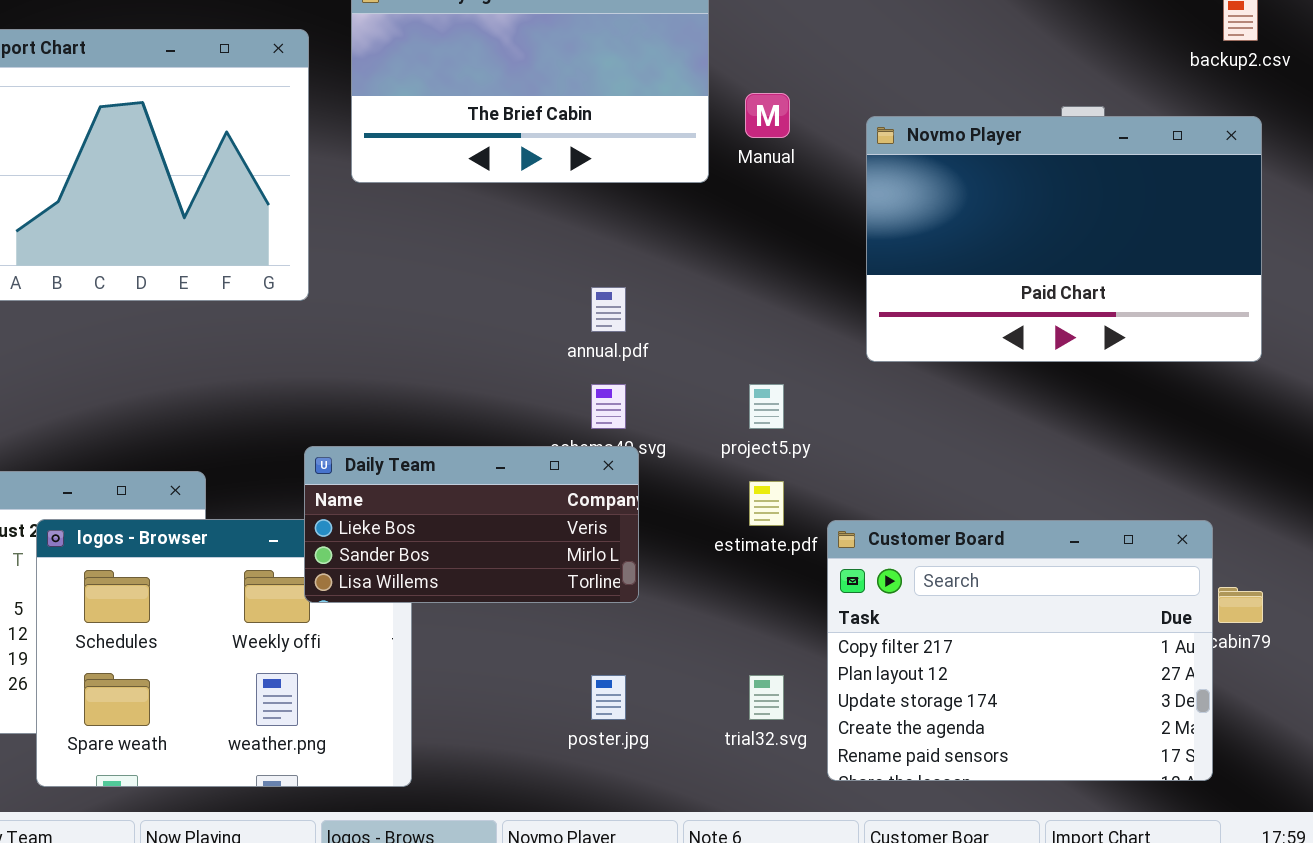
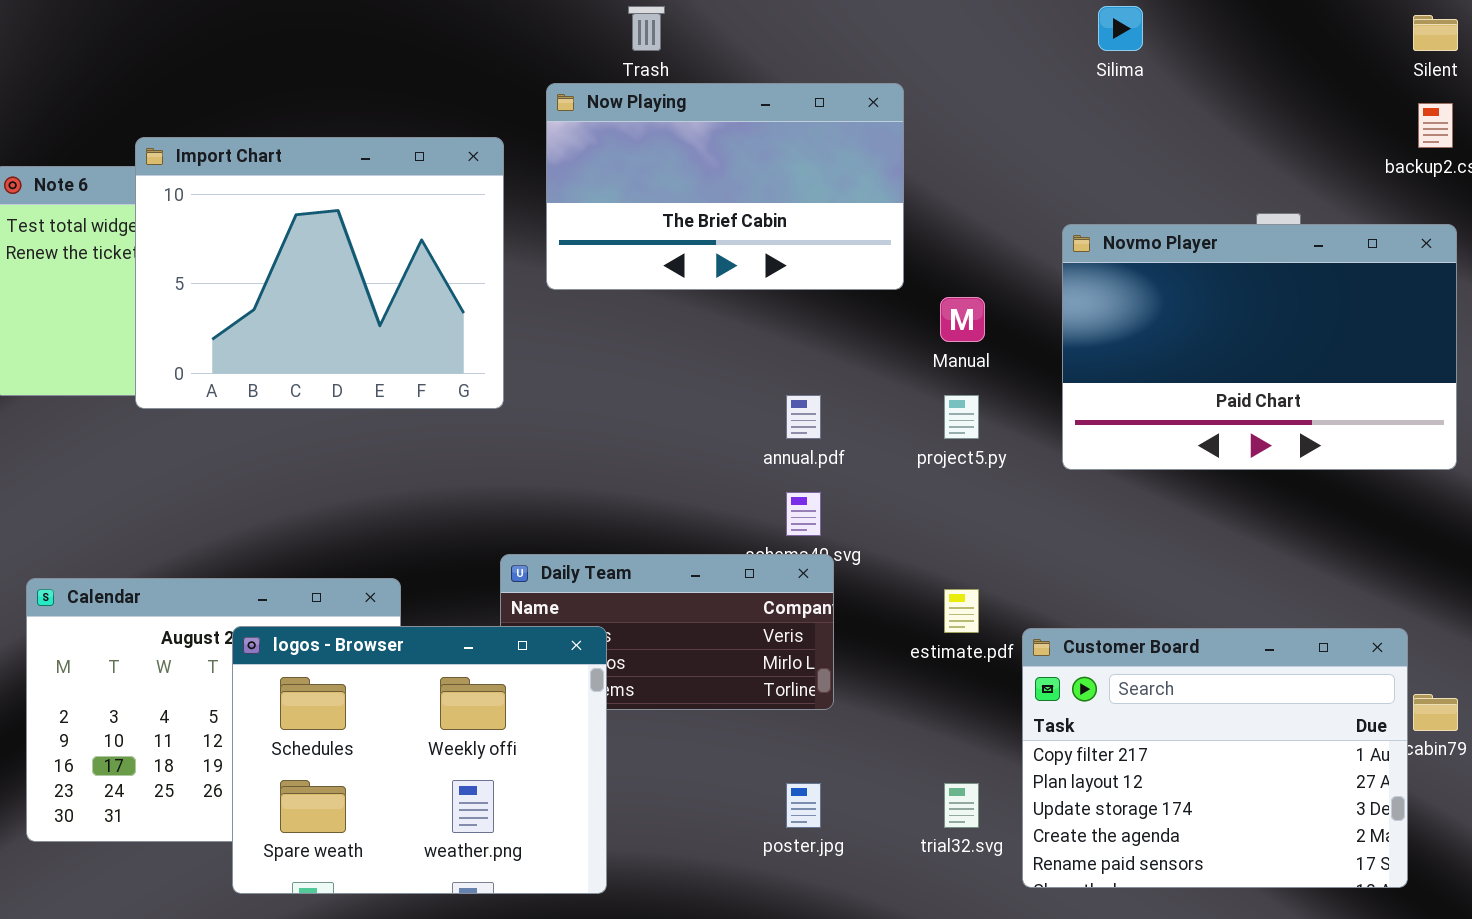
Manual: [745,93,790,138] -> [940,297,985,342], moved
project5.py: [749,384,784,429] -> [944,395,979,439], moved
logos - Browser: [36,519,412,787] -> [232,626,607,894], raised

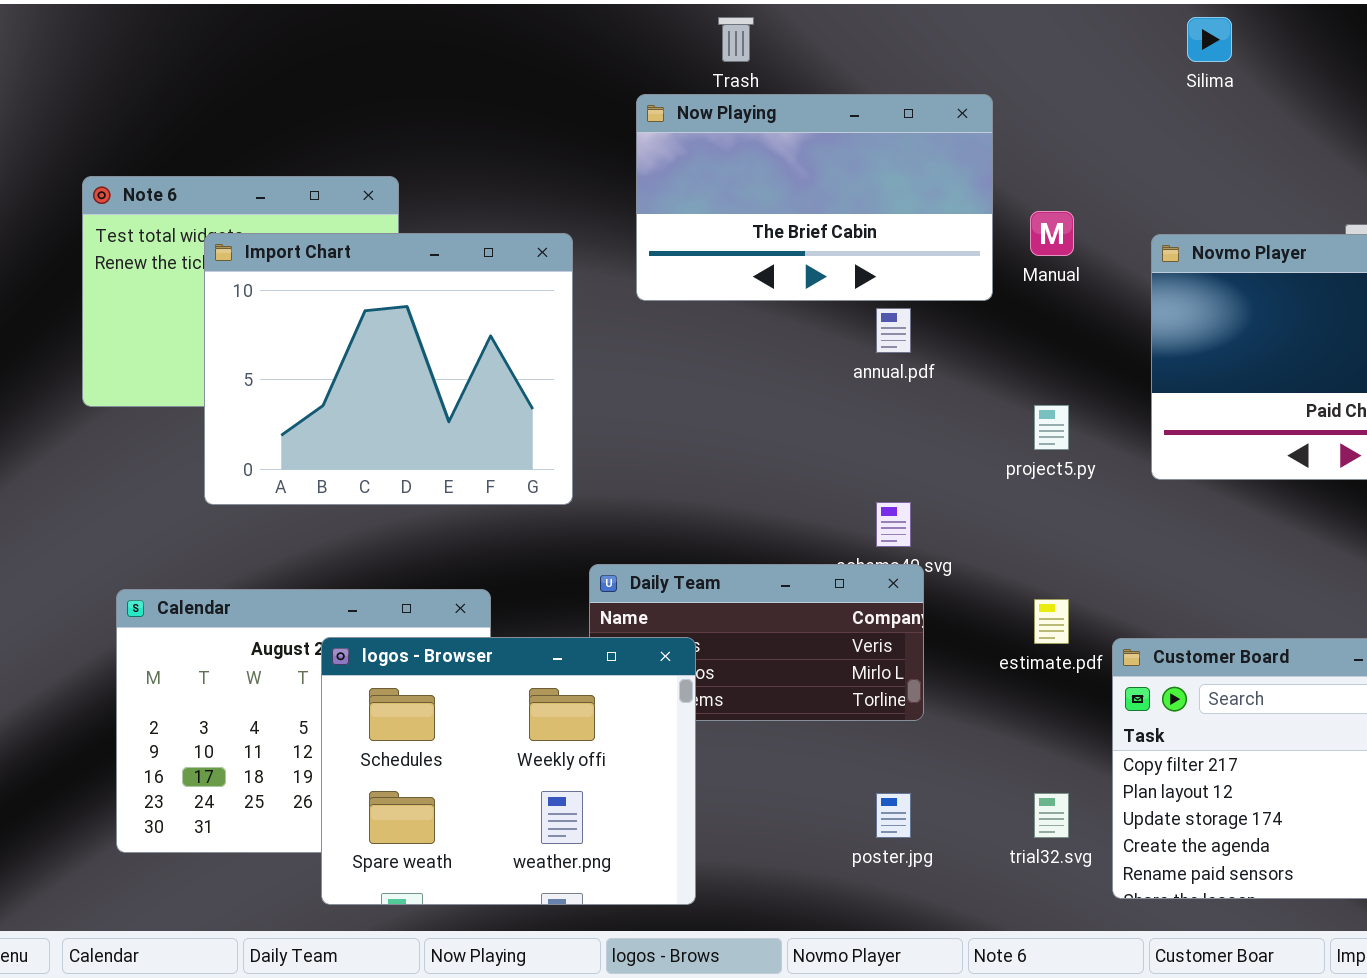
Import Chart: [135,137,504,409] -> [204,233,573,505], moved
Manual: [940,297,985,342] -> [1030,211,1074,256], moved
annual.pdf: [786,395,821,439] -> [876,308,911,353], moved

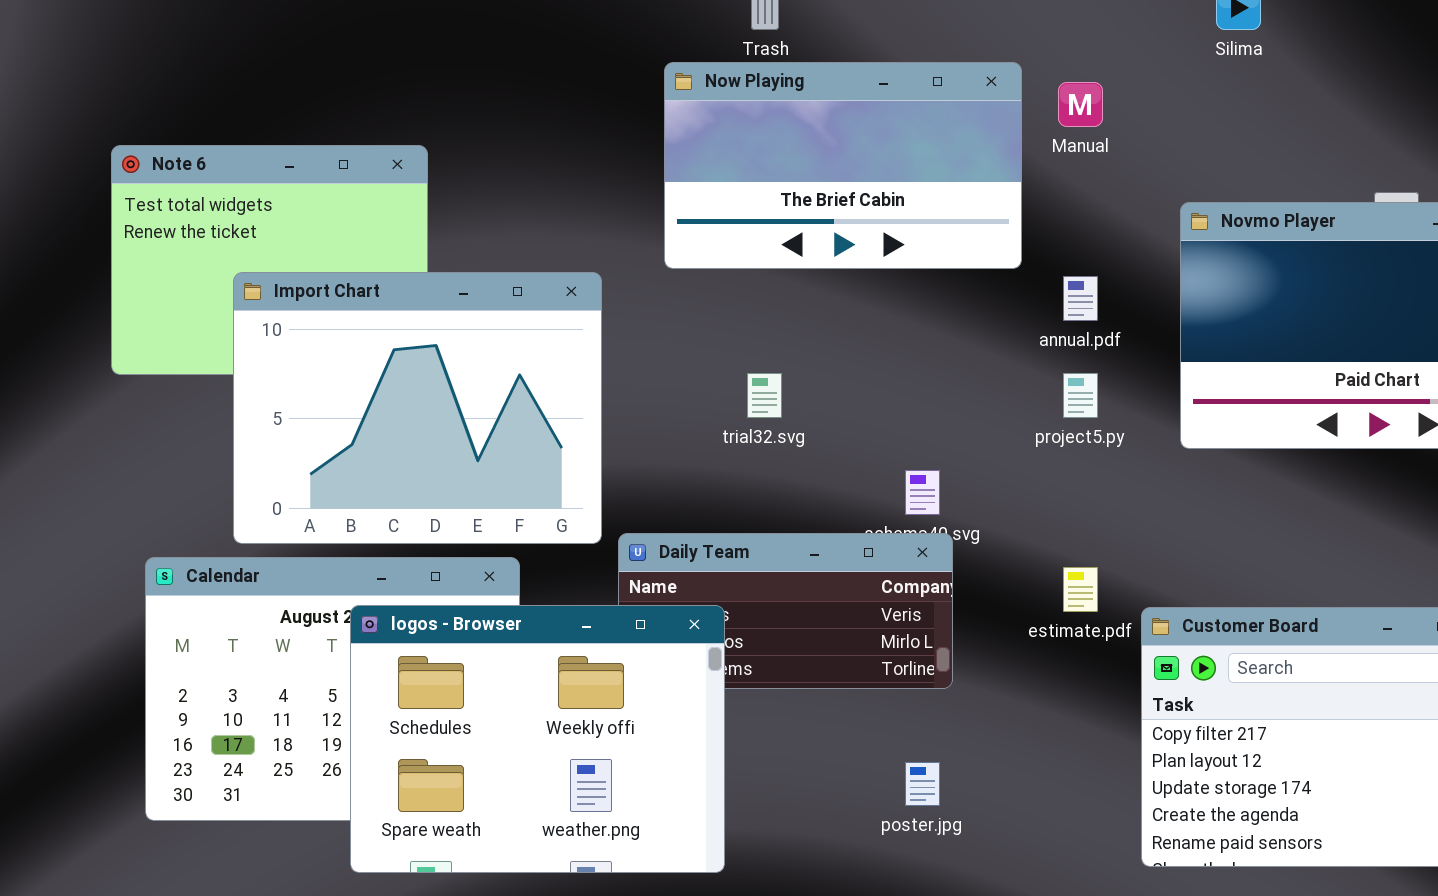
Manual: [1030,211,1074,256] -> [1058,82,1103,127], moved
Import Chart: [204,233,573,505] -> [233,272,602,544], moved
annual.pdf: [876,308,911,353] -> [1063,276,1098,321], moved
trial32.svg: [1034,793,1069,838] -> [747,373,782,418], moved

